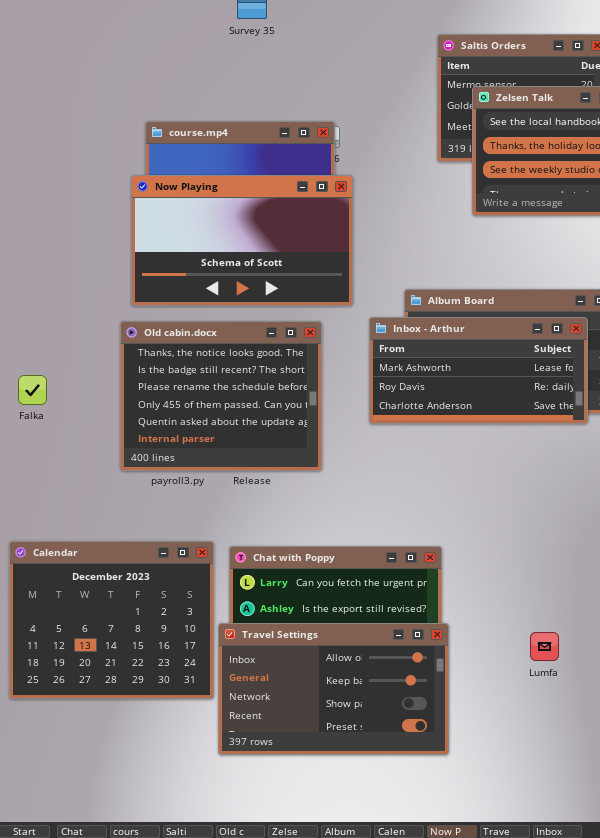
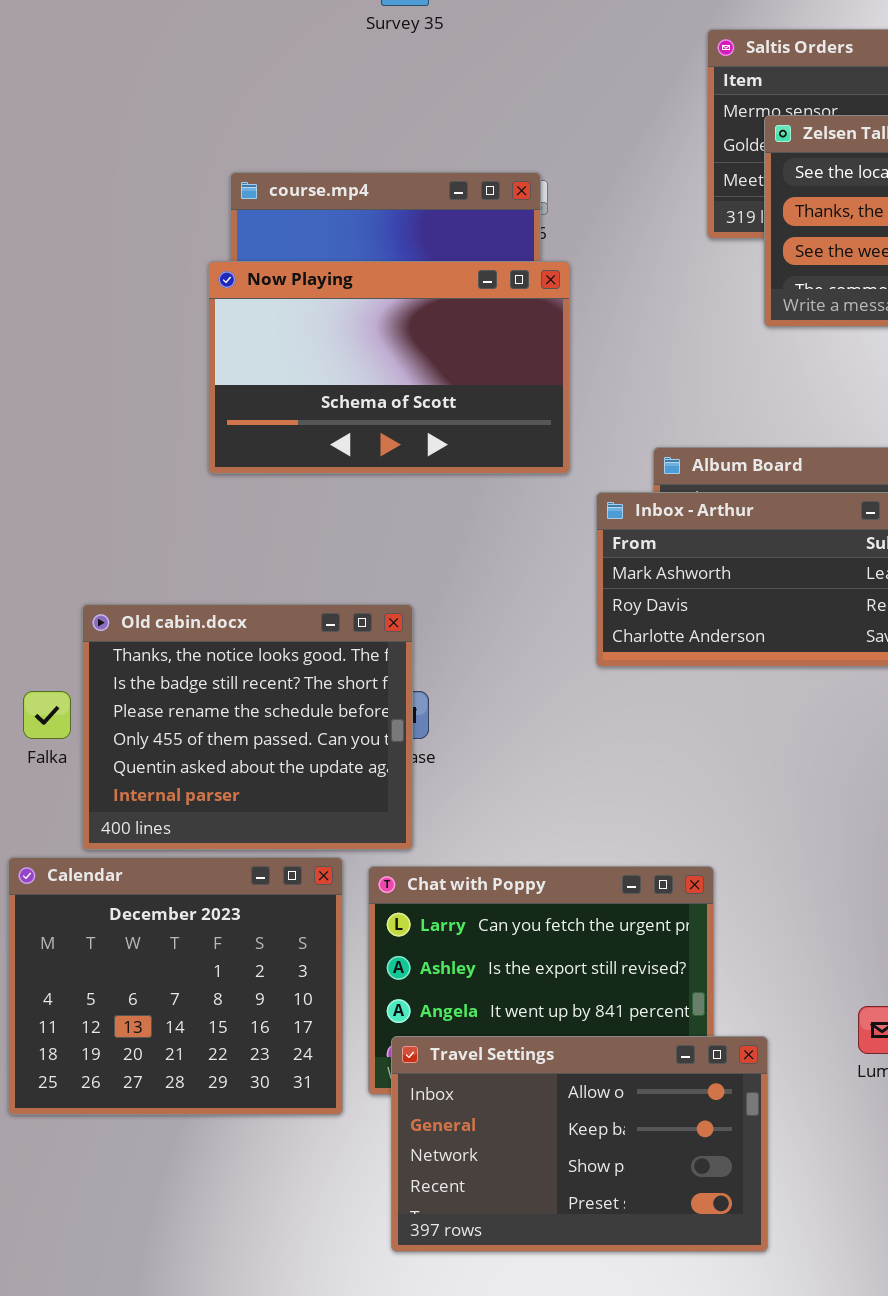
Old cabin.docx: [120,321,322,471] -> [82,604,413,850], moved
Falka: [18,375,47,405] -> [23,691,71,739], moved
Travel Settings: [218,623,449,755] -> [391,1036,768,1252], moved

